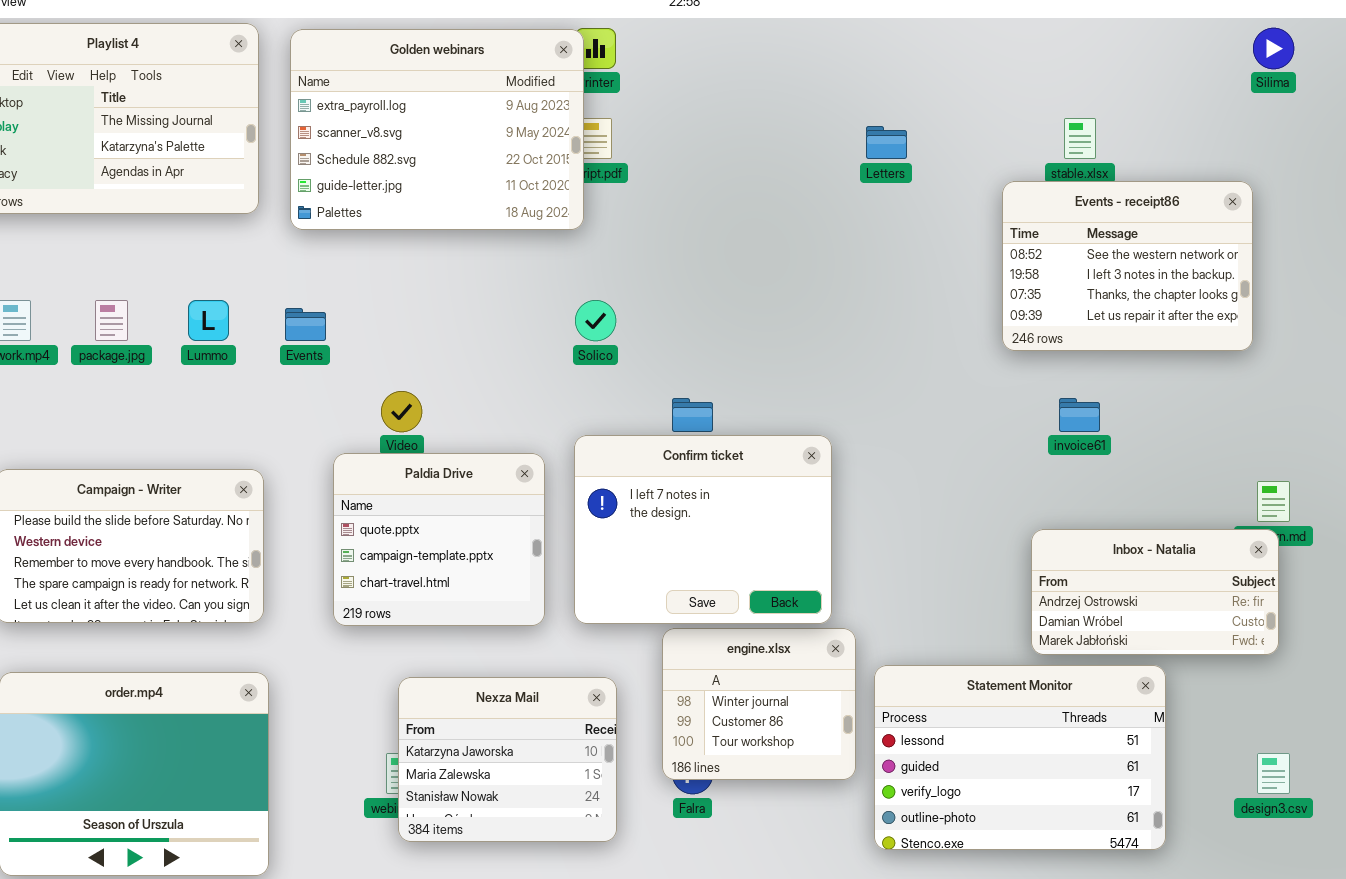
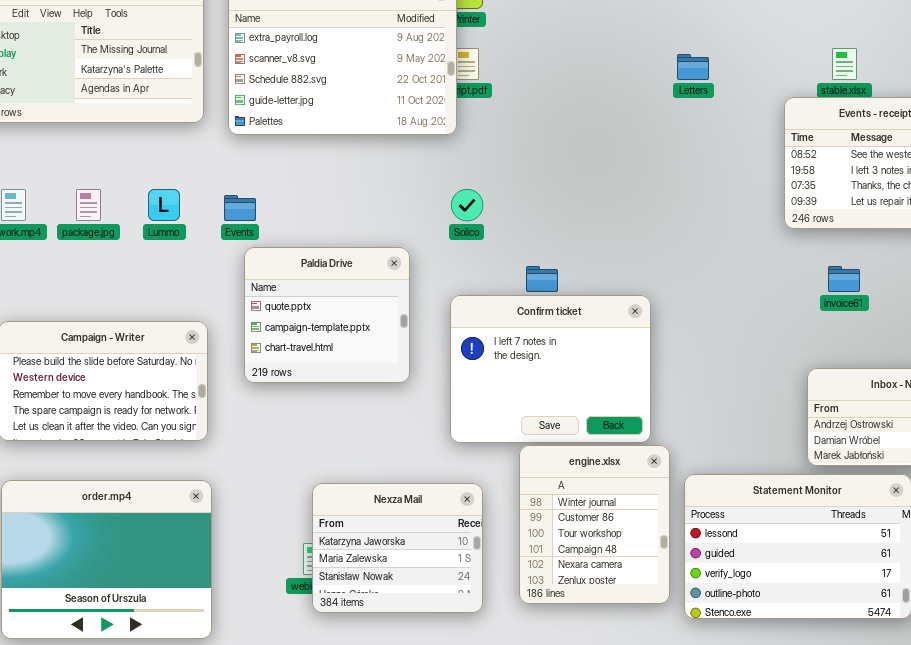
Paldia Drive: [333,453,545,626] -> [244,247,410,383], moved
engine.xlsx: [662,628,856,780] -> [519,445,670,604], resized

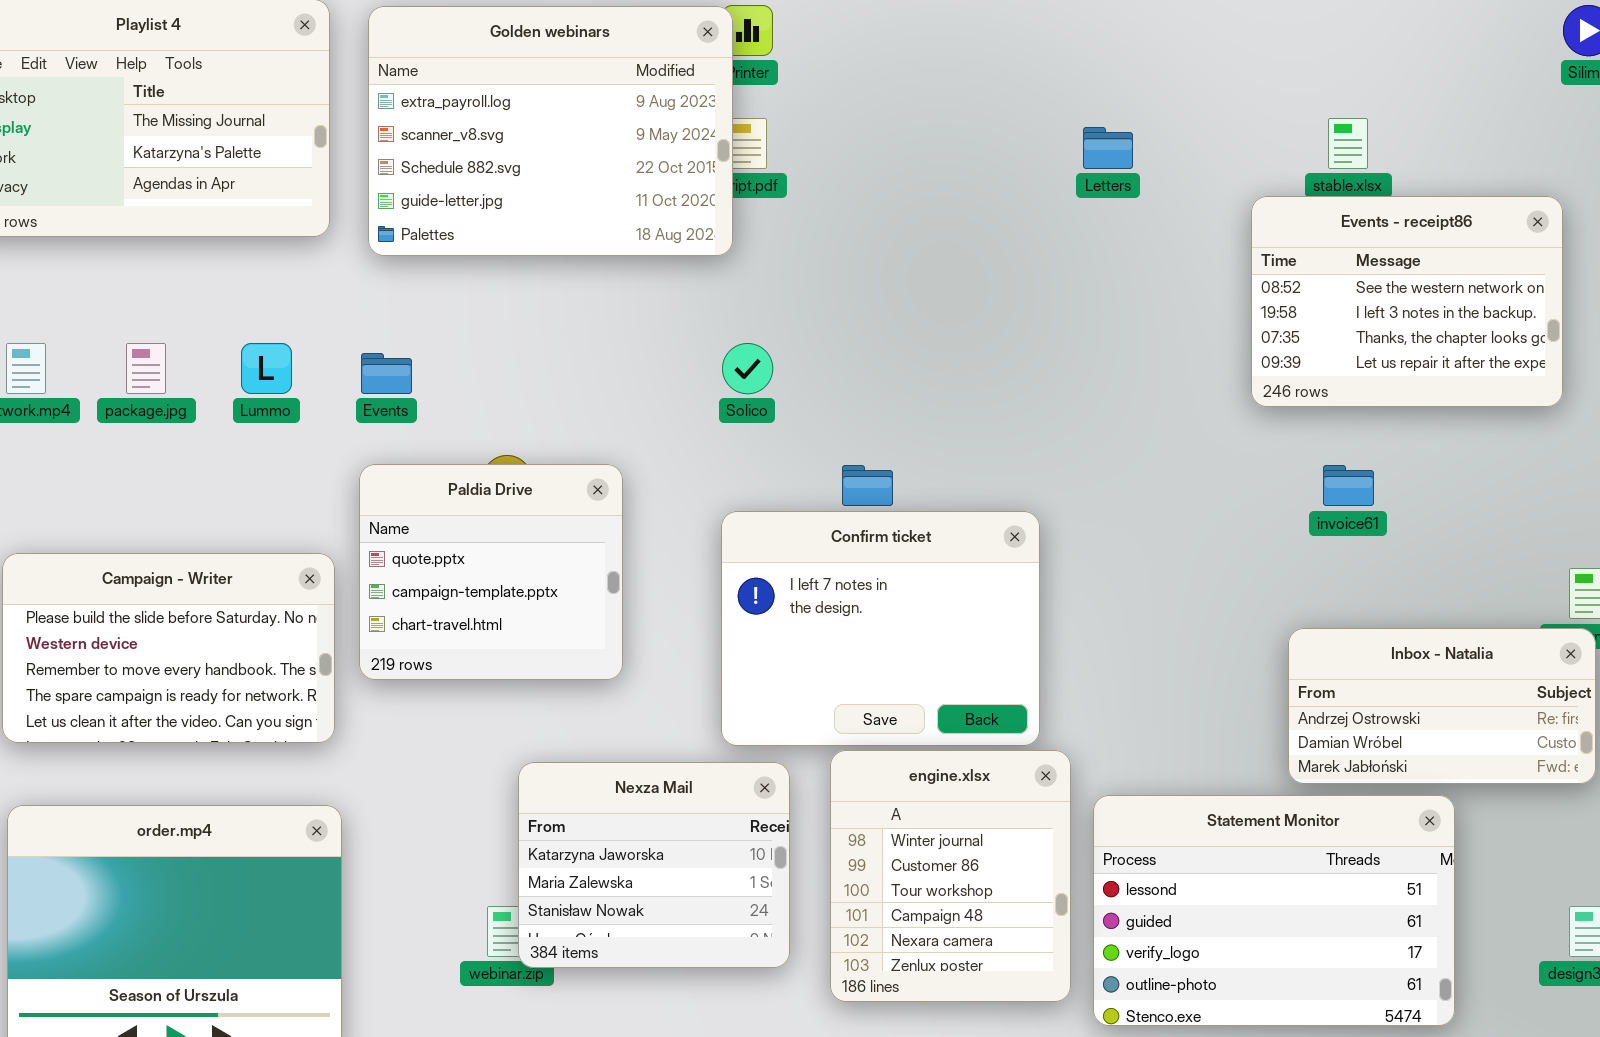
Paldia Drive: [244,247,410,383] -> [359,464,623,680], moved
Nexza Mail: [312,483,483,613] -> [518,762,790,968], moved

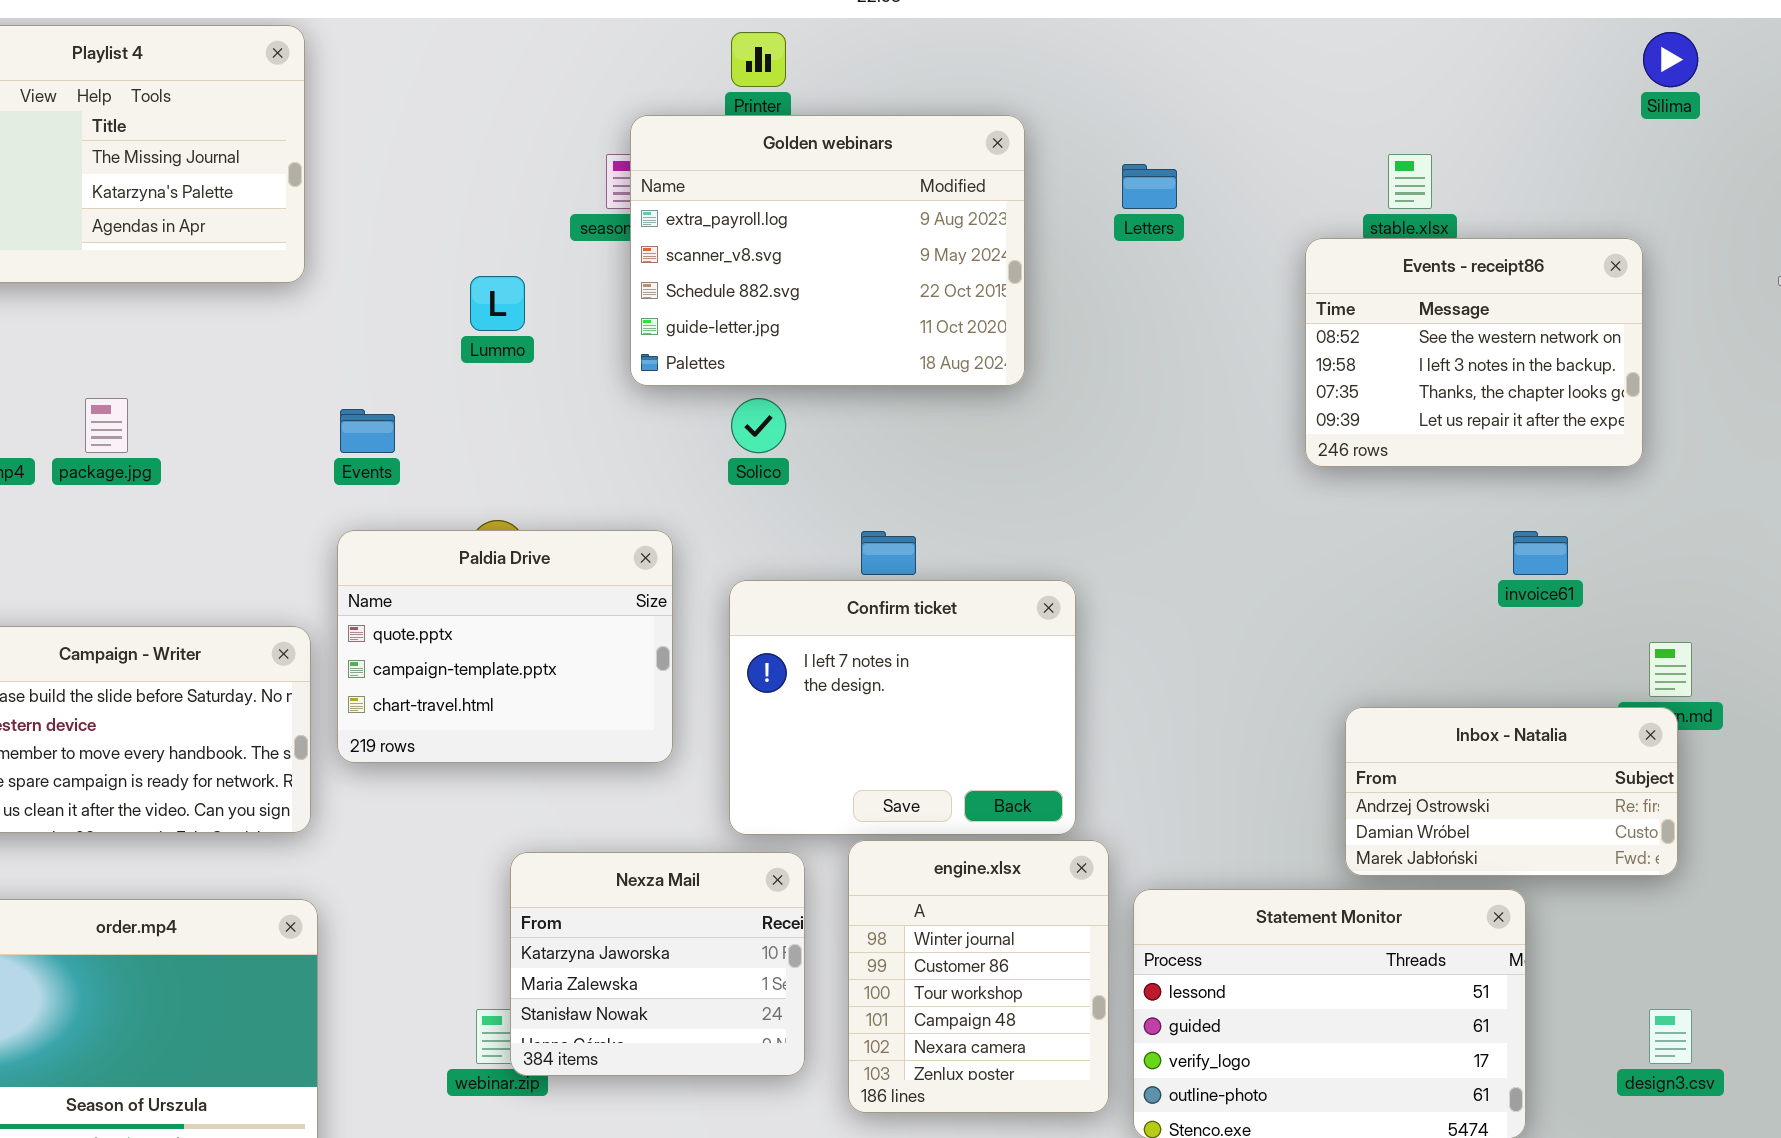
Golden webinars: [368,6,733,256] -> [630,115,1025,386], moved
Lummo: [241,343,292,394] -> [470,276,525,331], moved
Paldia Drive: [359,464,623,680] -> [337,530,673,763], resized
invoice61: [1323,465,1374,506] -> [1513,531,1568,575], moved

